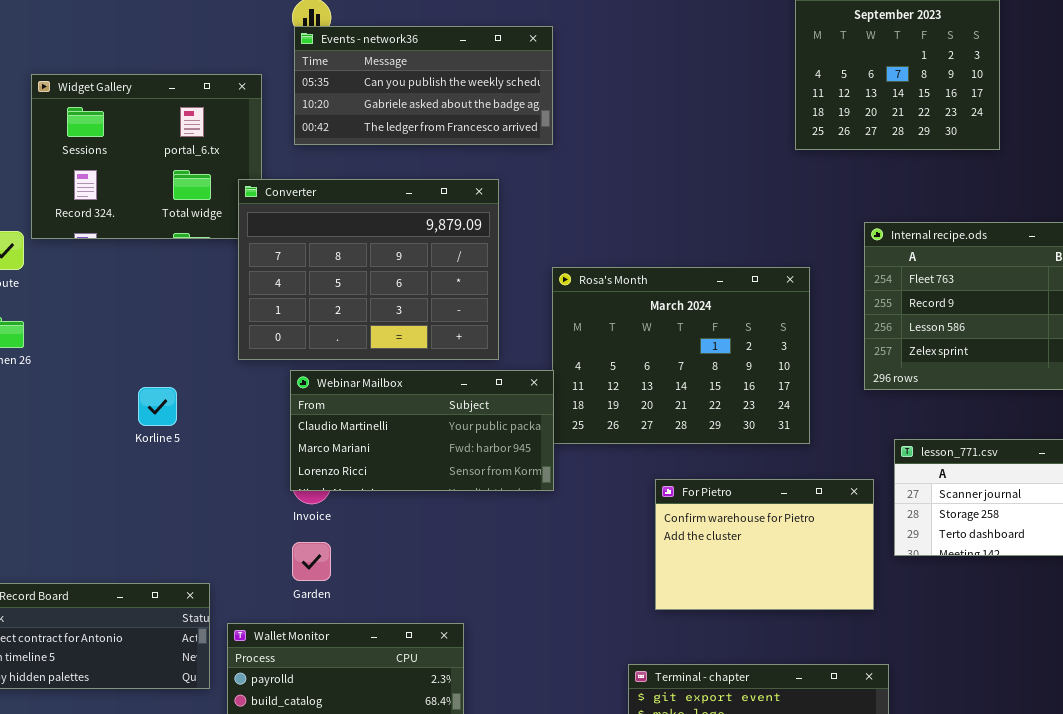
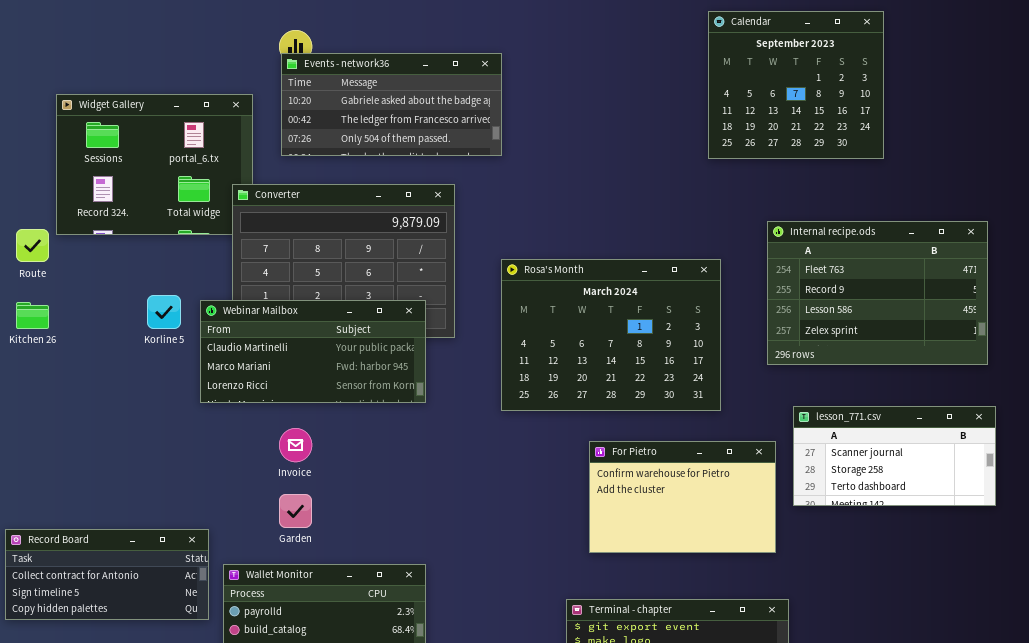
Events - network36: [294,26,553,145] -> [281,53,502,156], scrolled down 1 row
Webinar Mailbox: [290,370,554,491] -> [200,300,426,403], moved
Korline 5: [138,387,177,426] -> [147,295,181,329], moved

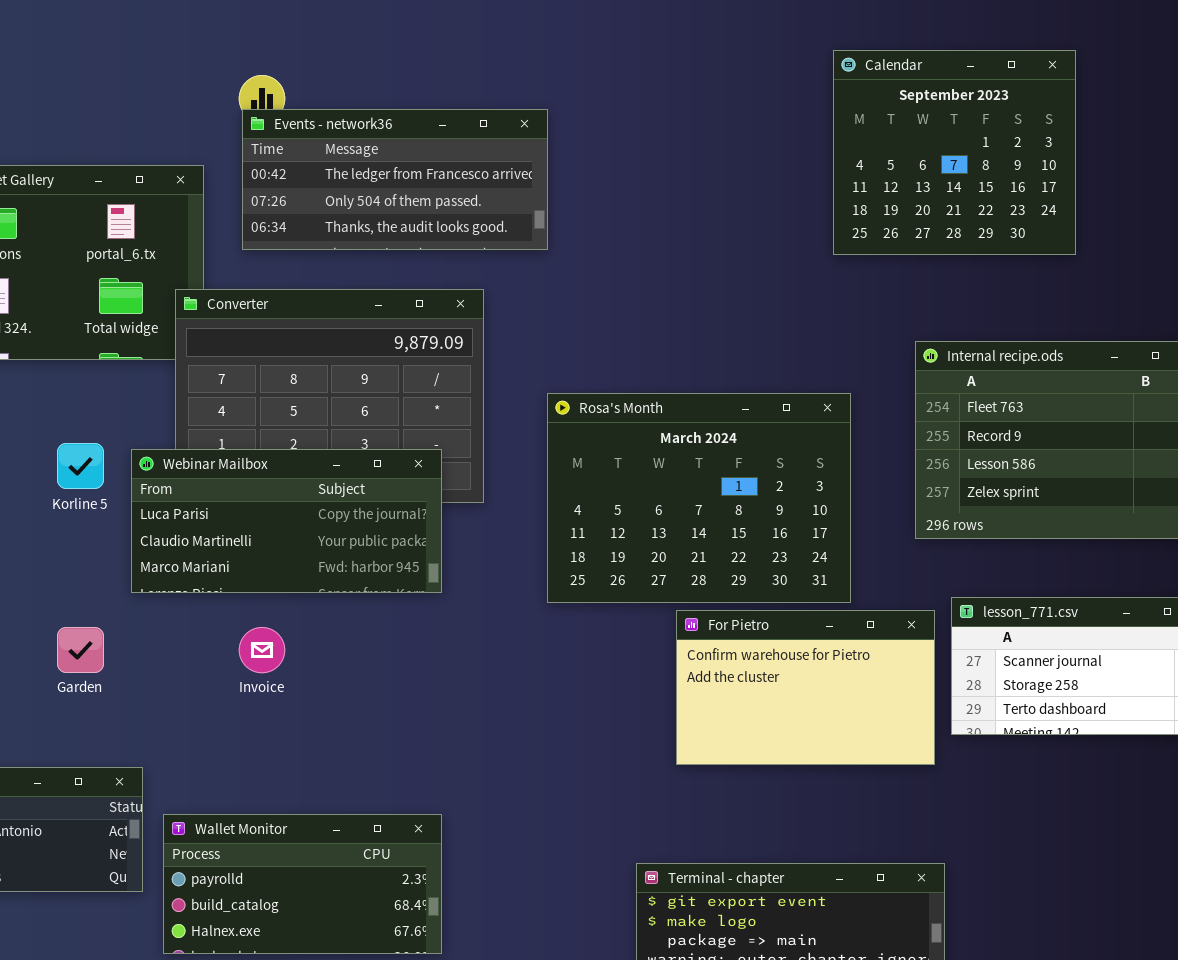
Events - network36: [281,53,502,156] -> [242,109,548,250], scrolled down 1 row
Webinar Mailbox: [200,300,426,403] -> [131,449,442,593], scrolled up 1 row
For Pietro: [589,441,776,553] -> [676,610,935,765], moved
Garden: [279,494,312,528] -> [57,627,104,673], moved

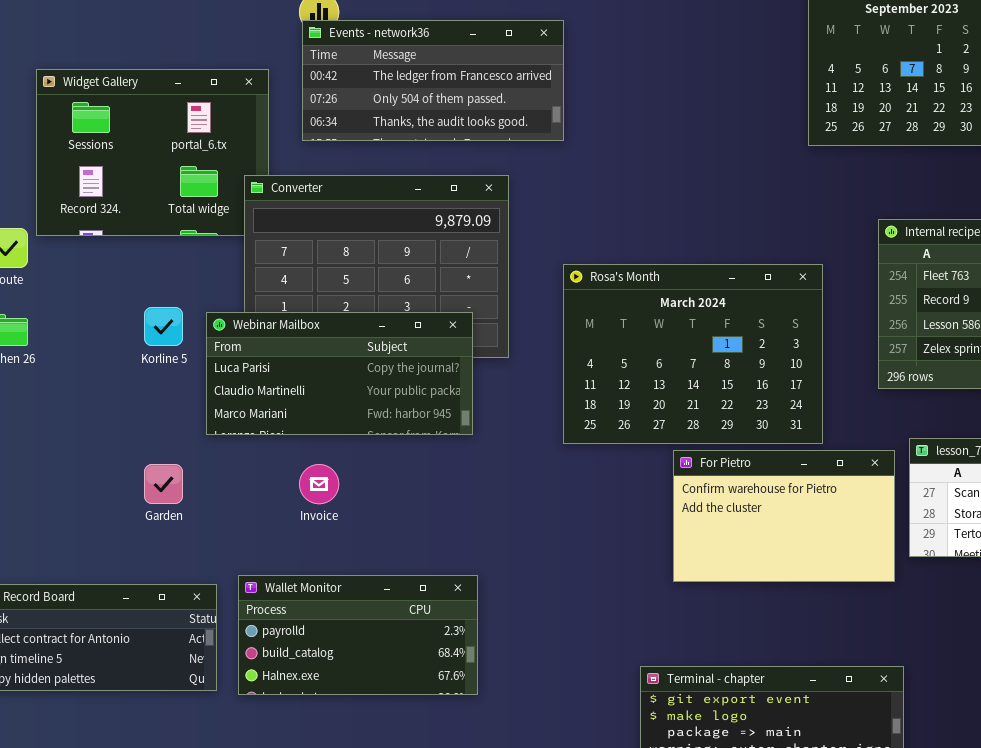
Wallet Monitor: [163,814,442,954] -> [238,575,478,695], moved

